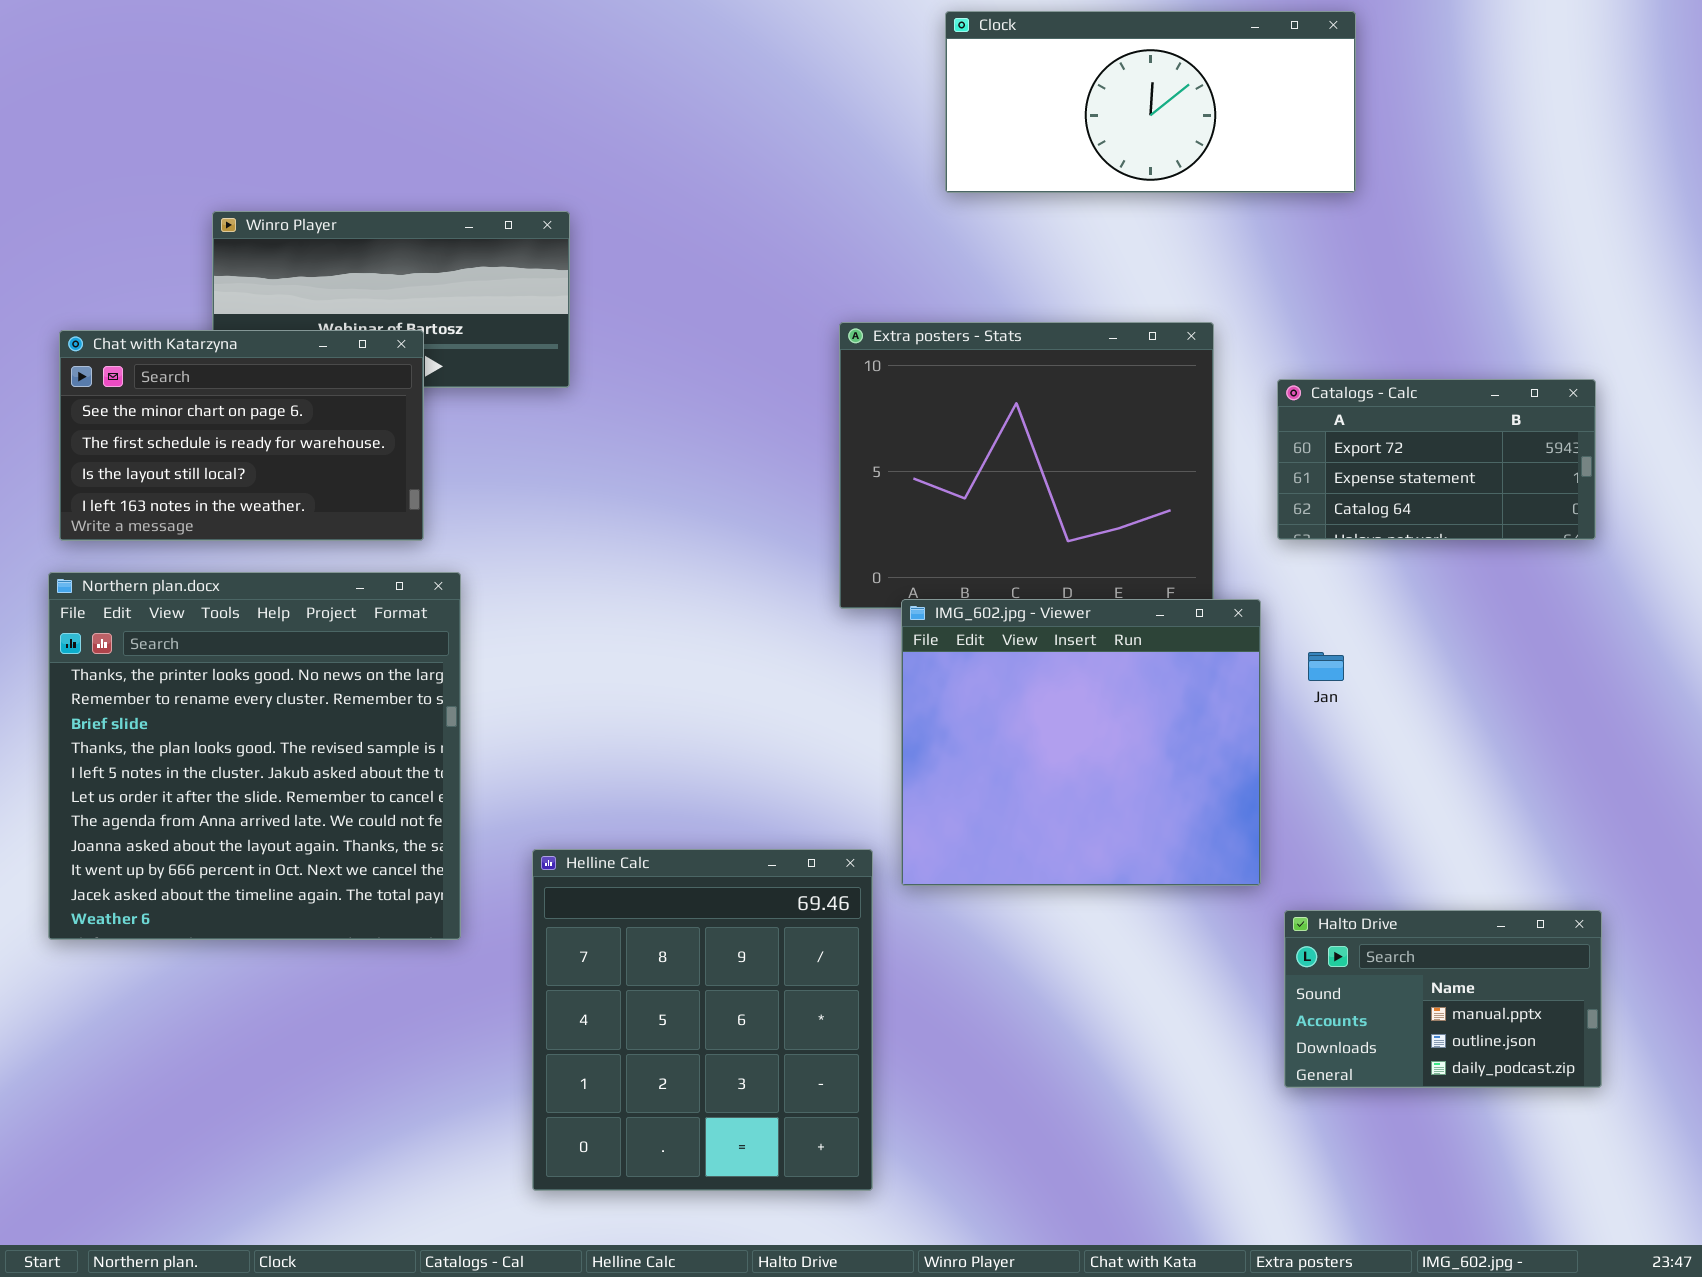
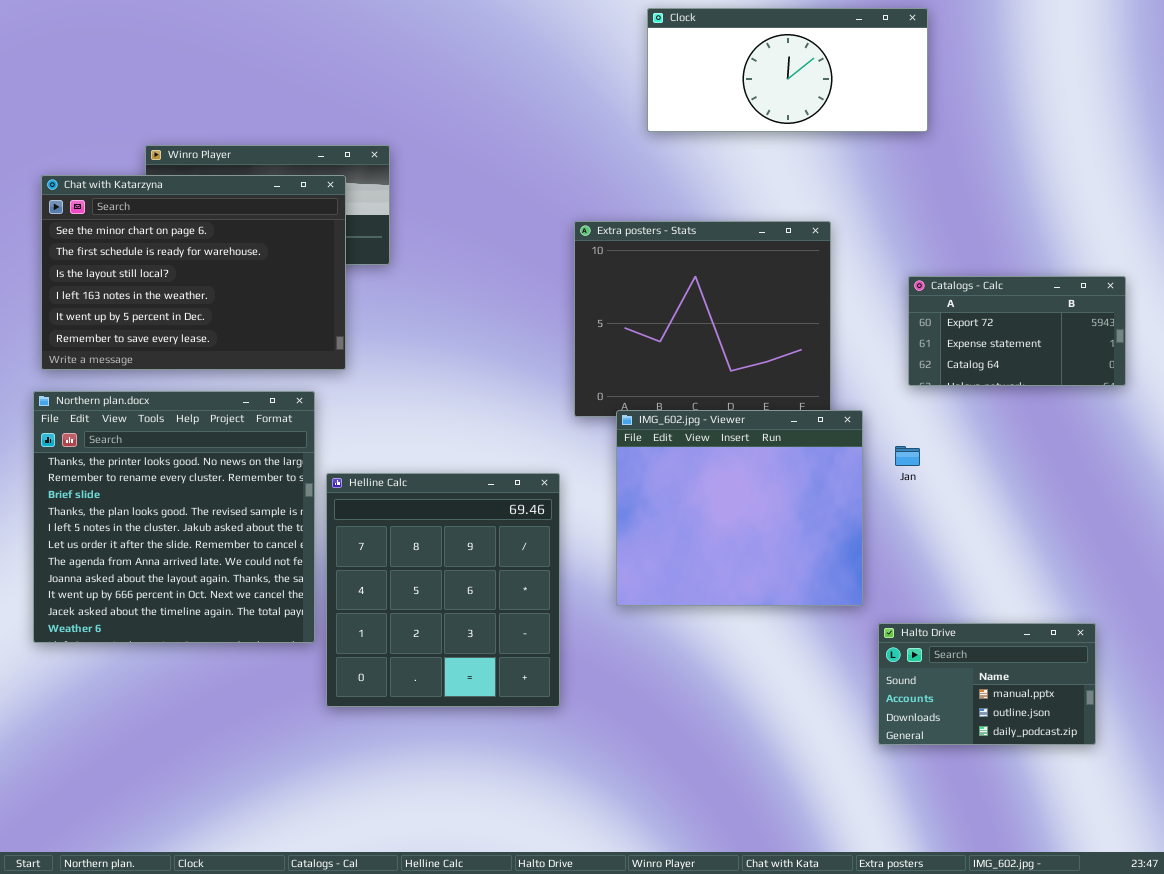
Chat with Katarzyna: [59,330,424,541] -> [41,175,346,370], resized
Catalogs - Calc: [1277,379,1596,540] -> [908,276,1126,386], moved
Helline Calc: [532,849,873,1191] -> [326,473,560,707], moved

